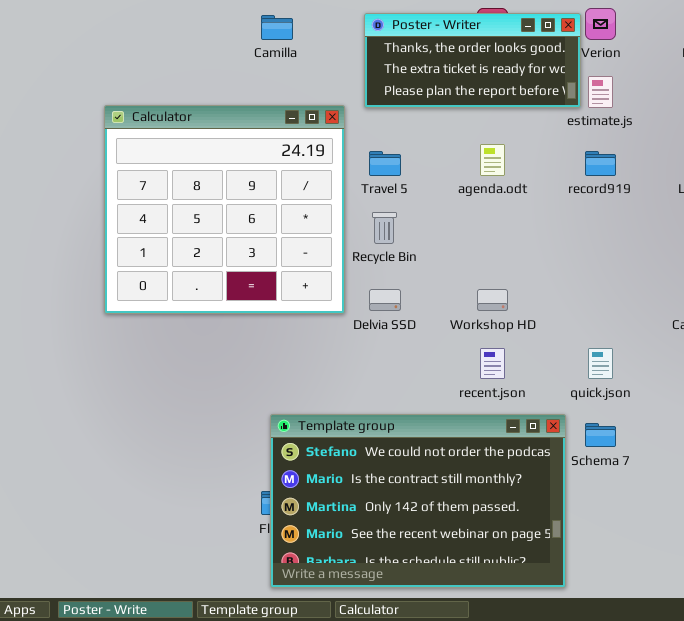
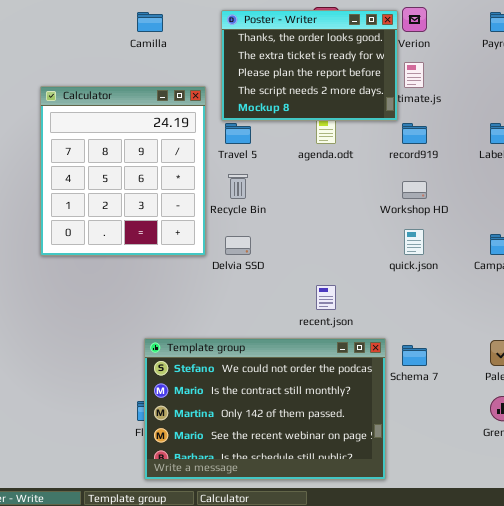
Poster - Writer: [364,13,581,108] -> [221,10,398,121], resized
Calculator: [104,105,345,314] -> [40,86,206,256], resized
Workshop HD: [477,289,508,311] -> [402,181,427,199], moved
quick.json: [588,348,613,379] -> [404,229,424,255], moved

